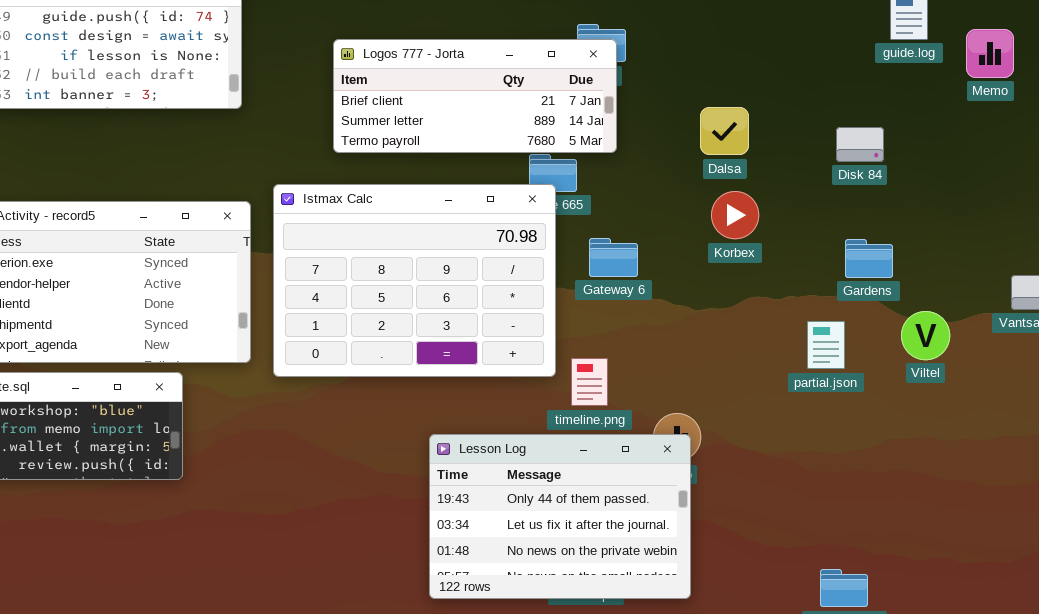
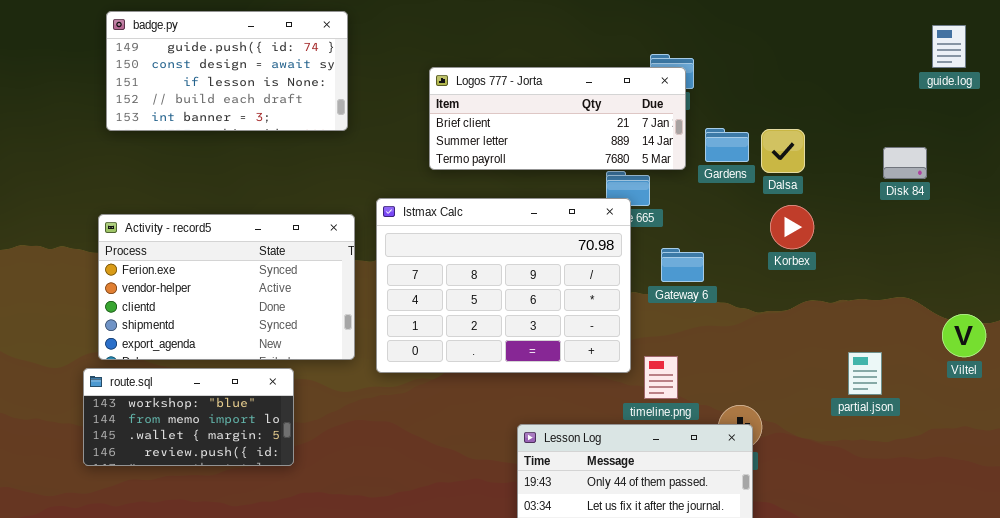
Gardens: [845,239,893,278] -> [705,128,749,162], moved
partial.json: [807,321,845,369] -> [848,352,882,395], moved

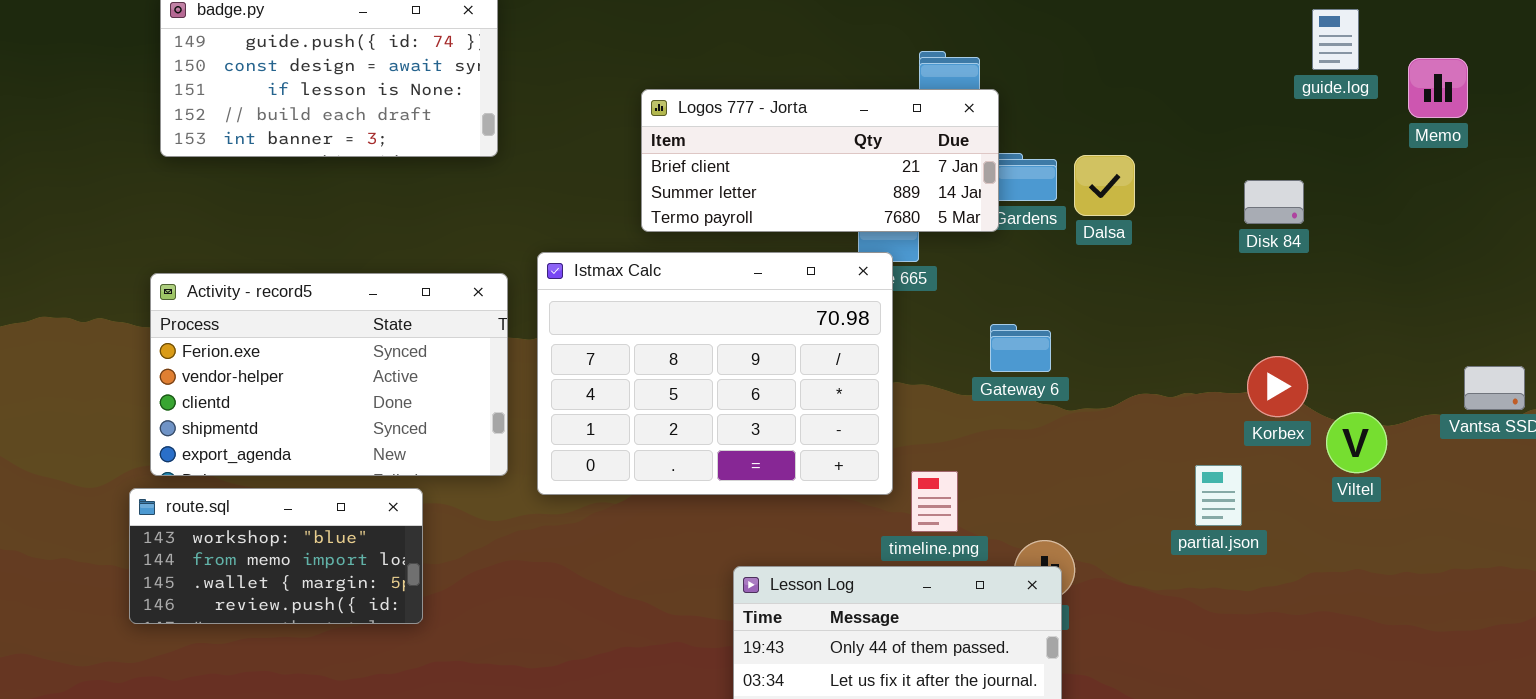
Logos 777 - Jorta: [429,67,686,170] -> [641,89,999,232], moved
Korbex: [770,205,814,249] -> [1247,356,1308,417], moved
Gateway 6: [661,248,704,282] -> [990,324,1051,372], moved

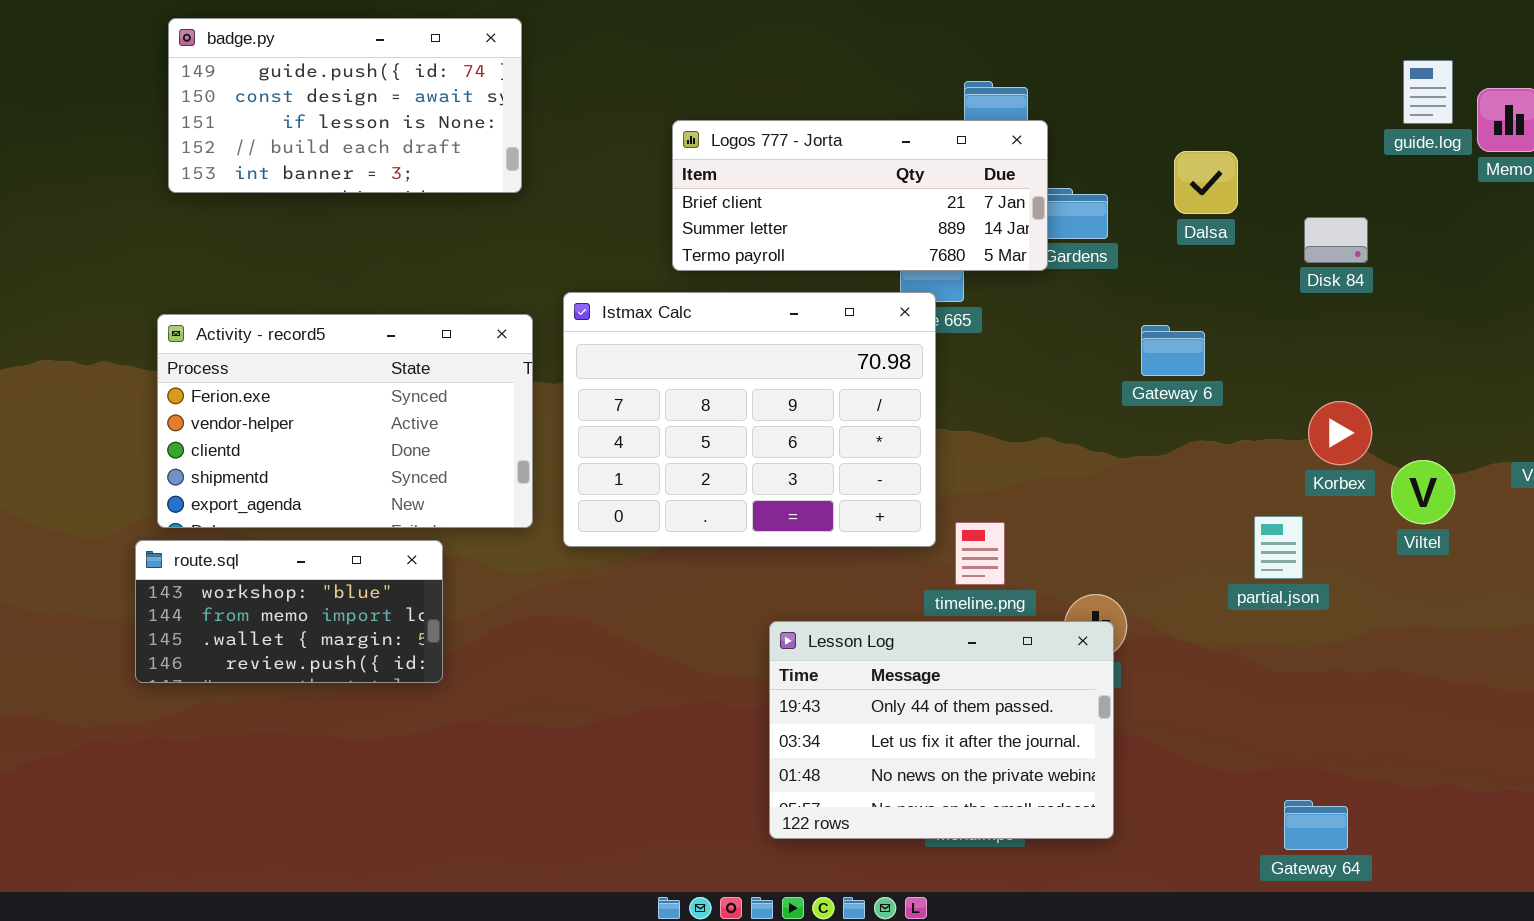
guide.log: [1312,9,1359,70] -> [1403,60,1453,124], moved
Dalsa: [1074,155,1135,216] -> [1174,151,1238,214], moved
Gateway 6: [990,324,1051,372] -> [1141,325,1205,376], moved

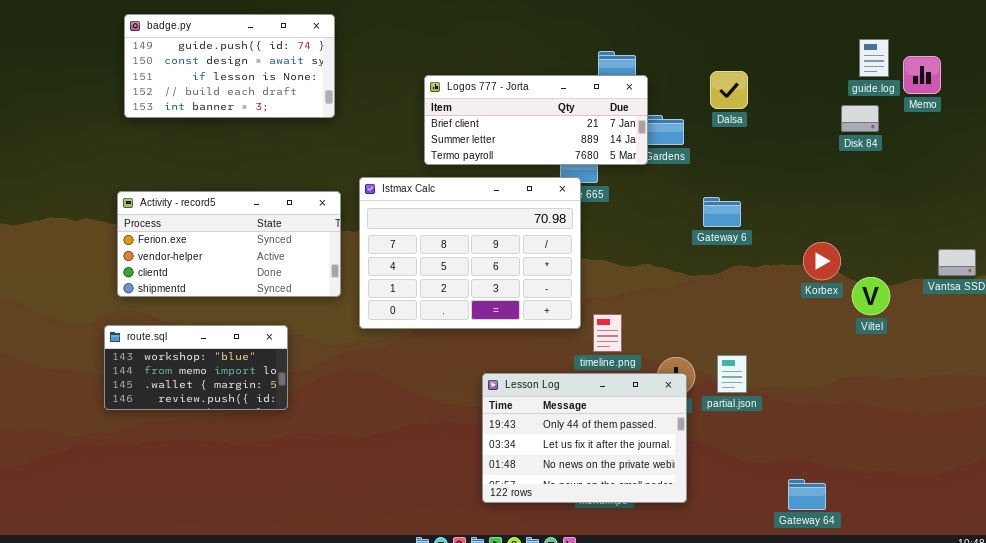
Dalsa: [1174,151,1238,214] -> [710,71,748,109], moved
Disk 84: [1304,217,1368,263] -> [841,105,879,132], moved
Activity - record5: [157,314,533,528] -> [117,191,341,297], resized
partial.json: [1254,516,1303,579] -> [717,355,747,393], moved

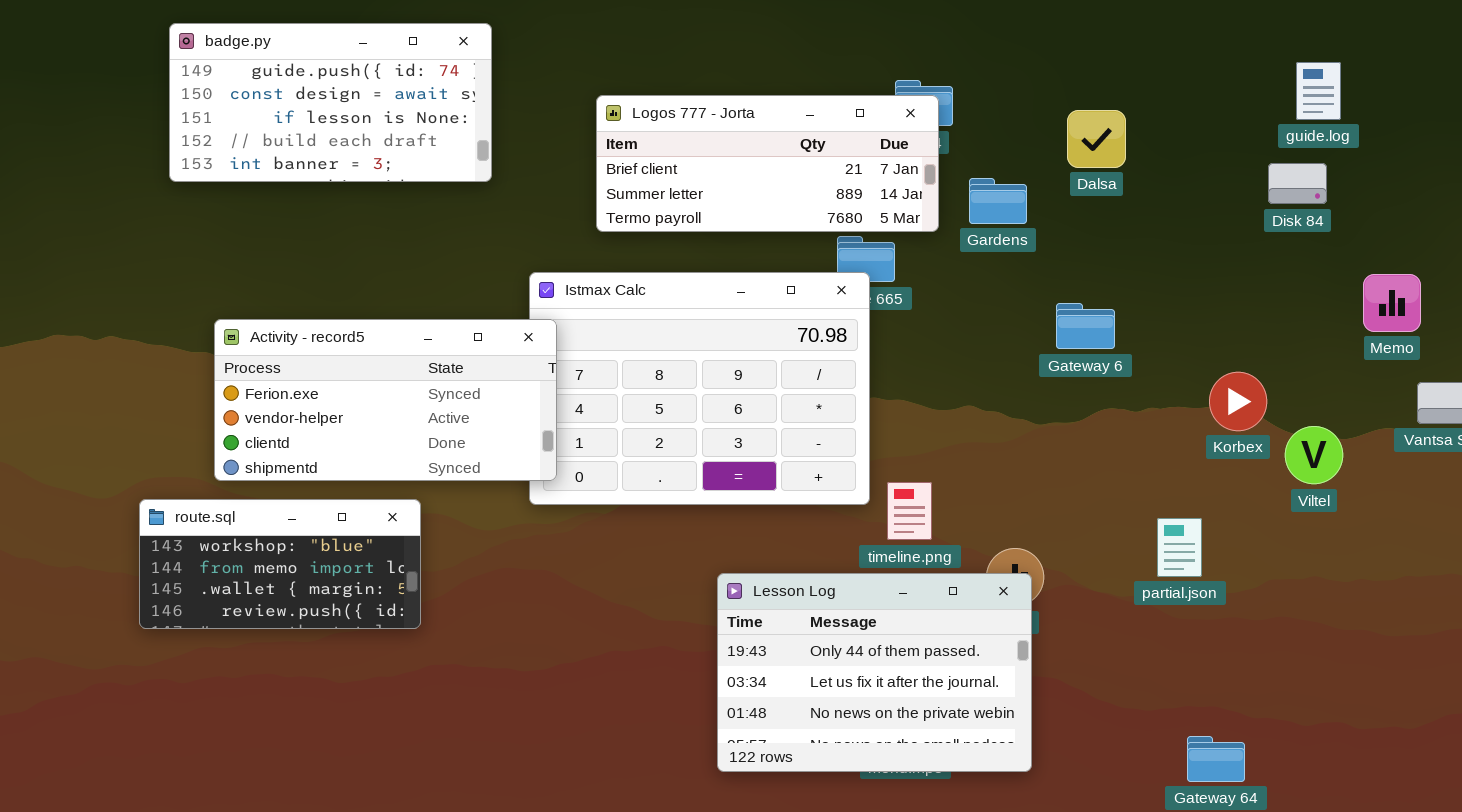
Memo: [903,56,941,94] -> [1363,274,1421,332], moved
Logos 777 - Jorta: [424,75,648,165] -> [596,95,939,232], moved
Activity - record5: [117,191,341,297] -> [214,319,557,481], moved
partial.json: [717,355,747,393] -> [1157,518,1202,577], moved

